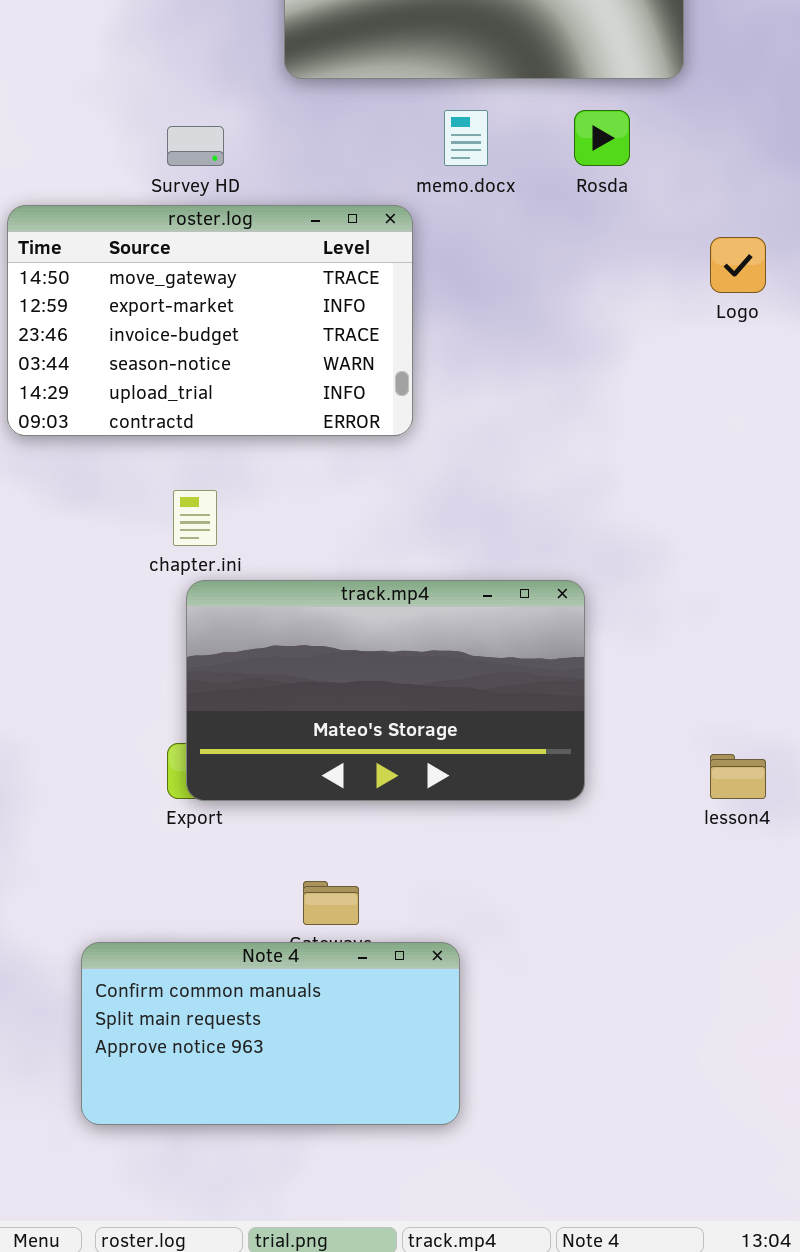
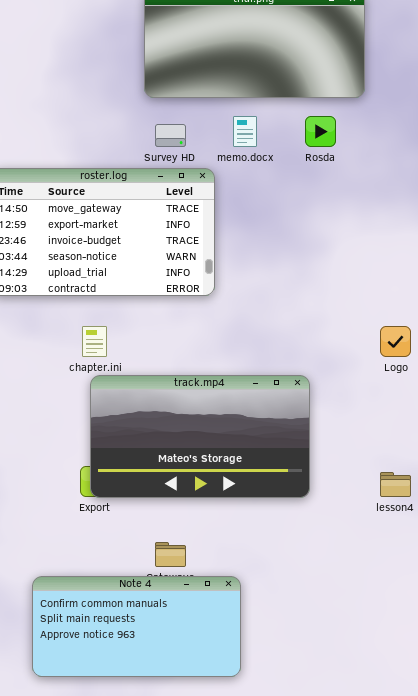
Survey HD: [167,126,224,166] -> [155,124,186,147], moved
Logo: [710,237,766,293] -> [380,326,411,357], moved

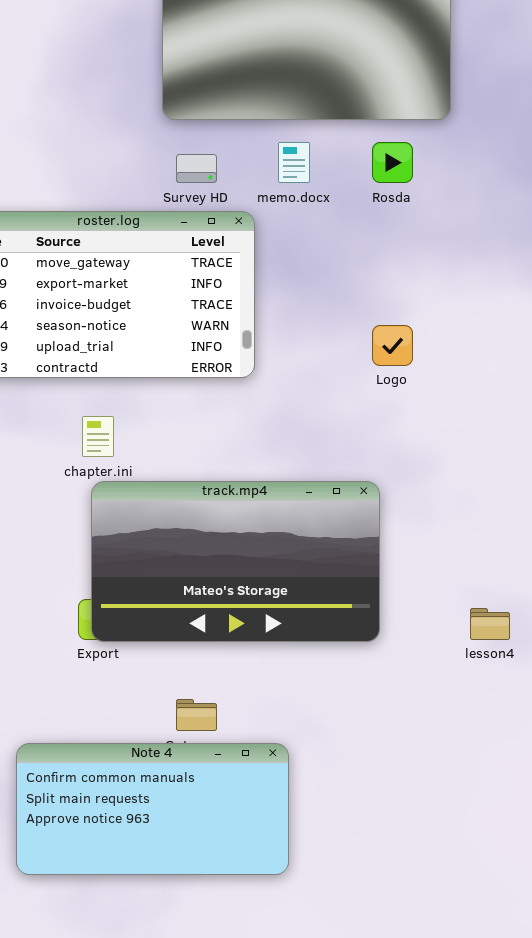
Logo: [380,326,411,357] -> [372,325,413,366], moved

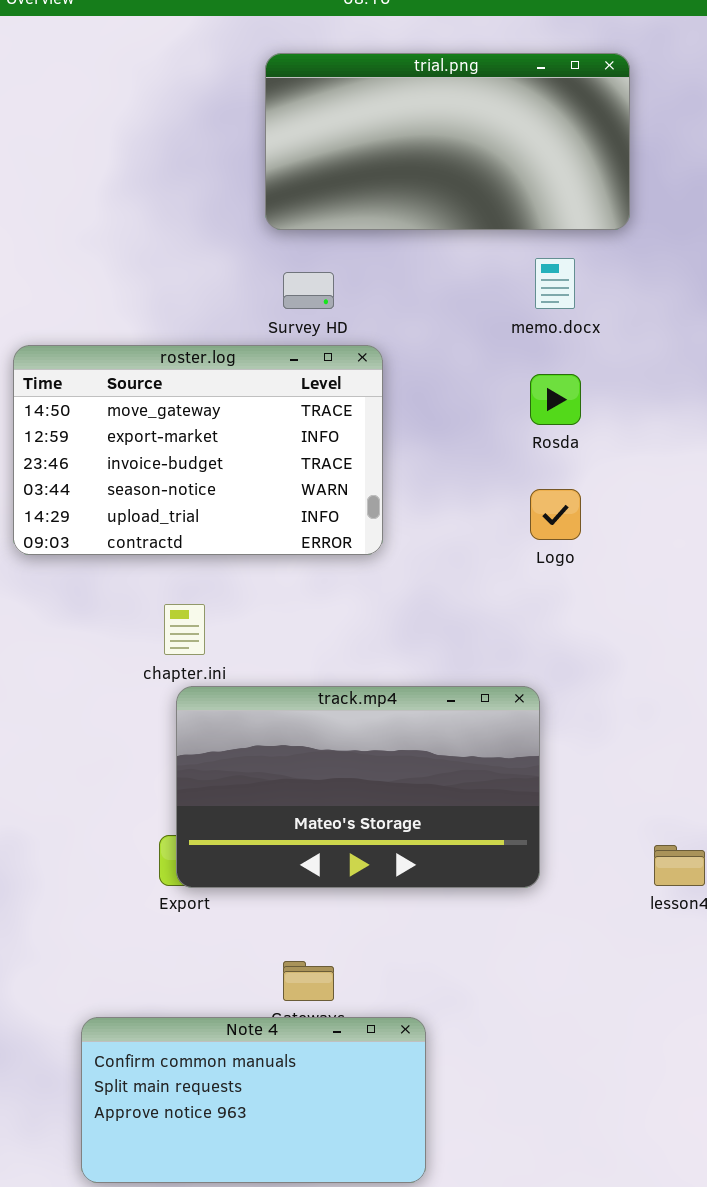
memo.docx: [278,142,310,183] -> [535,258,575,309], moved
Rosda: [372,142,413,183] -> [530,374,581,425], moved

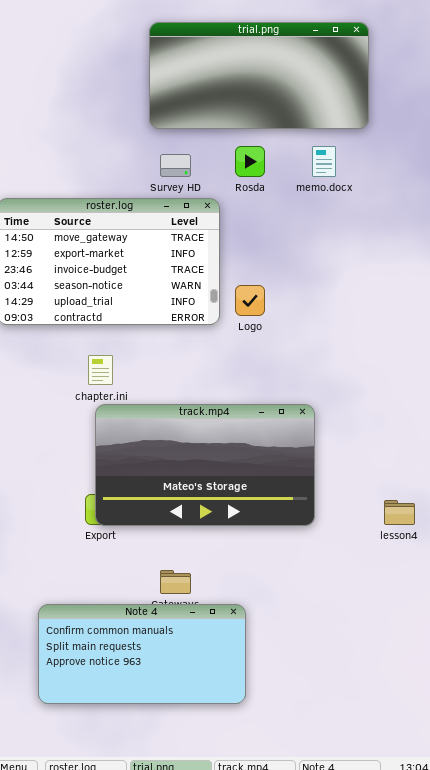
Rosda: [530,374,581,425] -> [235,146,265,177], moved
Logo: [530,489,581,540] -> [235,285,265,316], moved

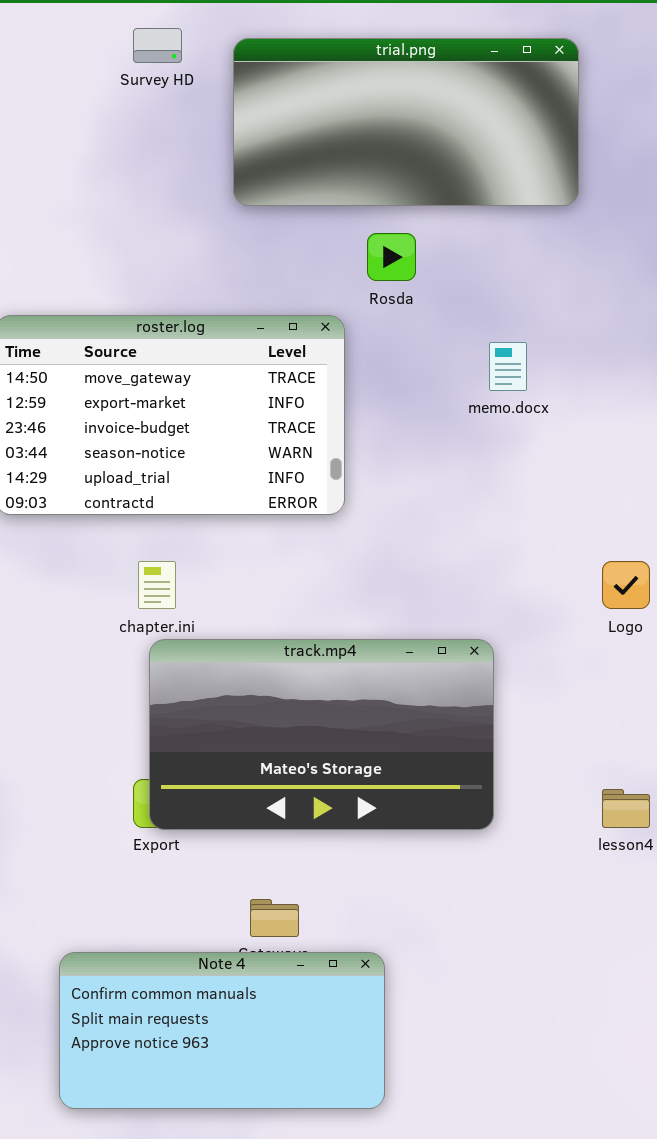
memo.docx: [312,146,336,177] -> [489,342,527,391], moved
Survey HD: [160,154,191,177] -> [133,28,182,63], moved
Logo: [235,285,265,316] -> [602,561,650,609], moved

